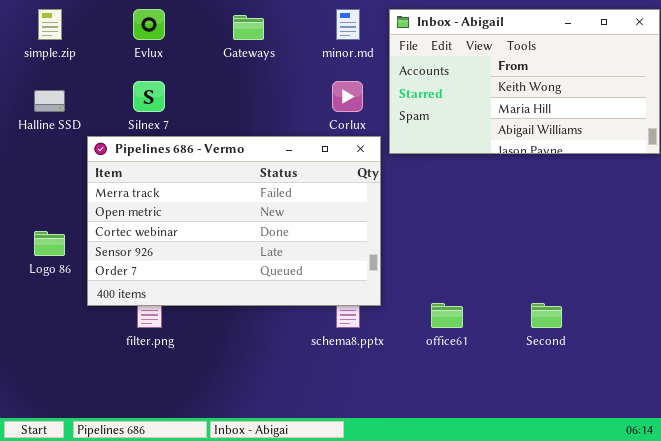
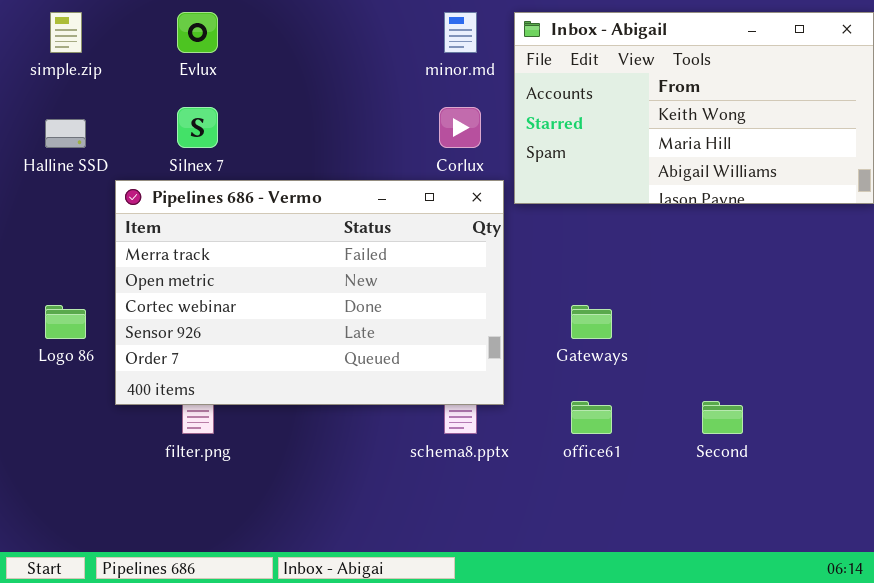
Gateways: [233,15,264,40] -> [571,305,612,339], moved

